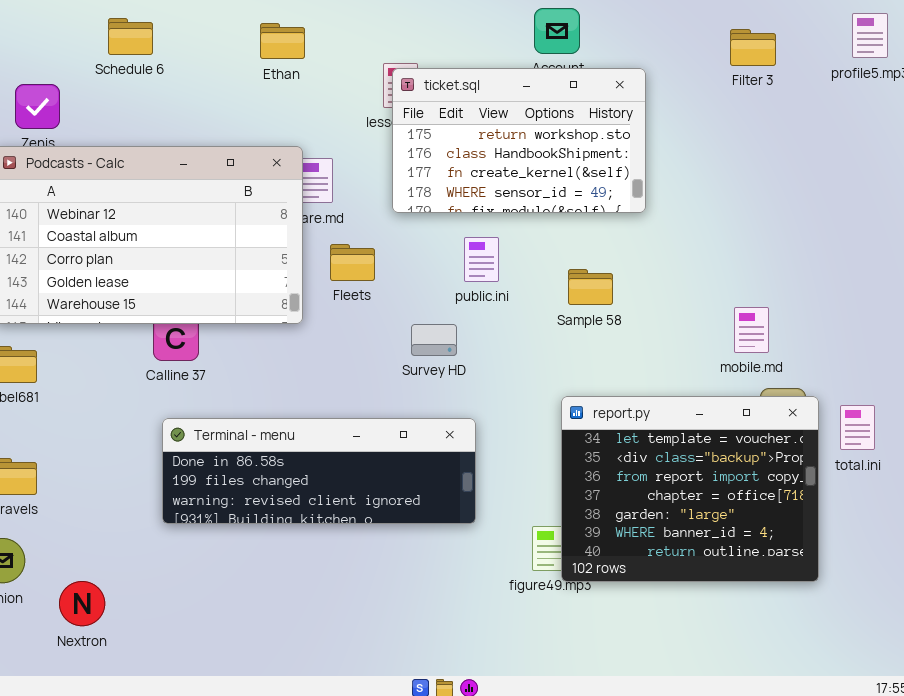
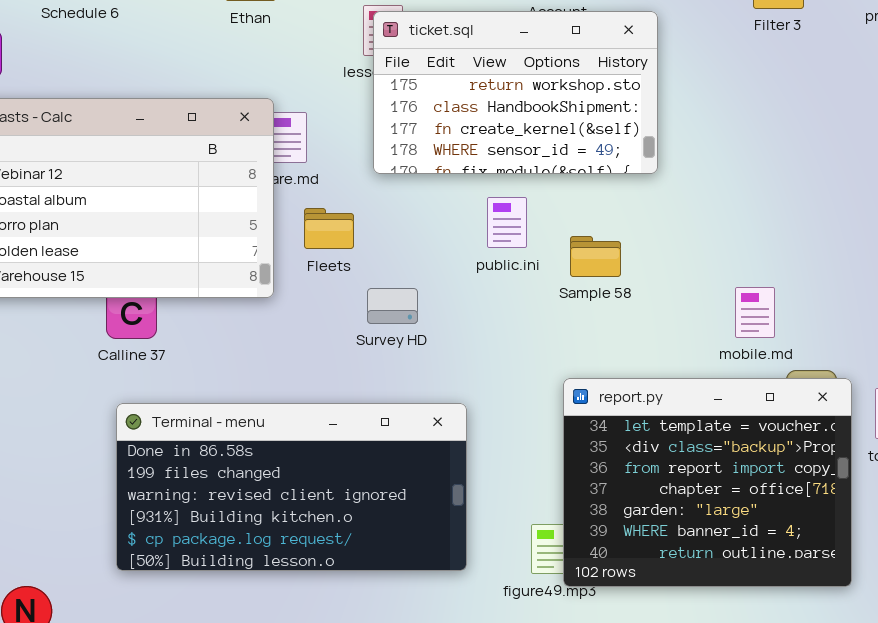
public.ini: [464,237,499,282] -> [487,197,527,248], moved
mobile.md: [734,307,769,353] -> [735,287,775,338], moved
Survey HD: [411,324,457,356] -> [367,288,418,324], moved
Terminal - menu: [162,418,476,524] -> [116,403,467,571], resized

